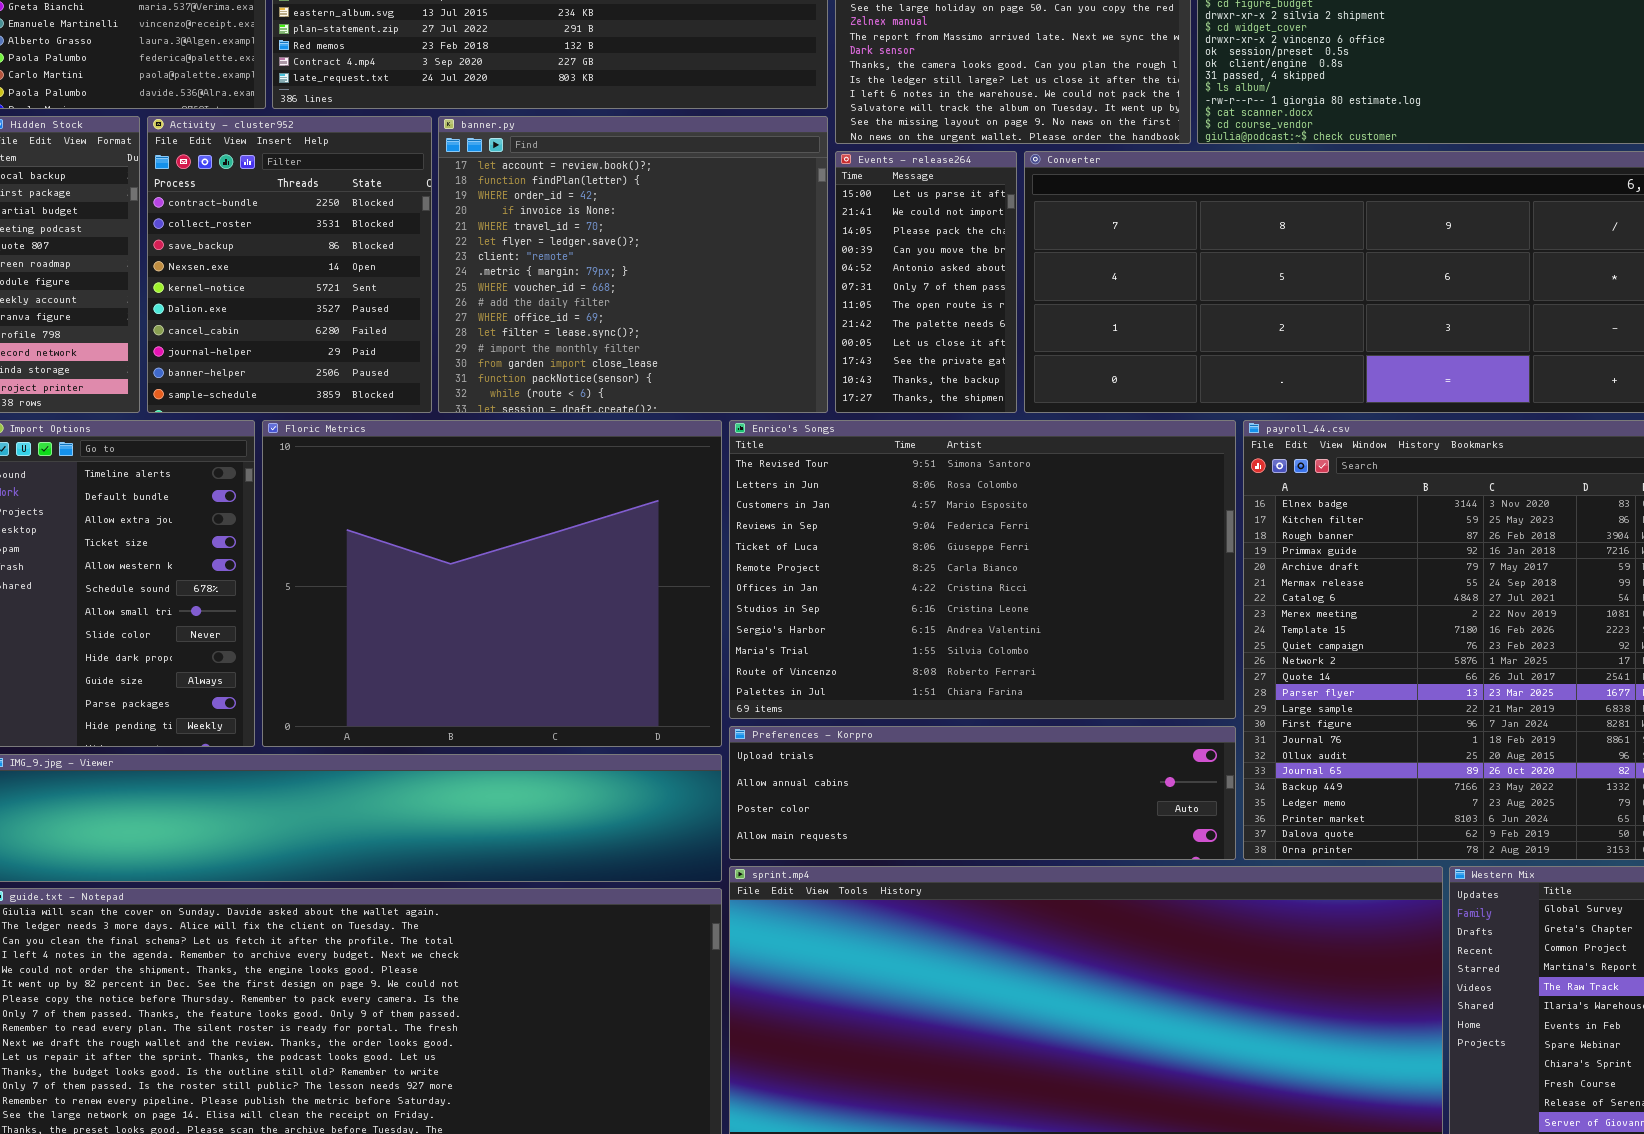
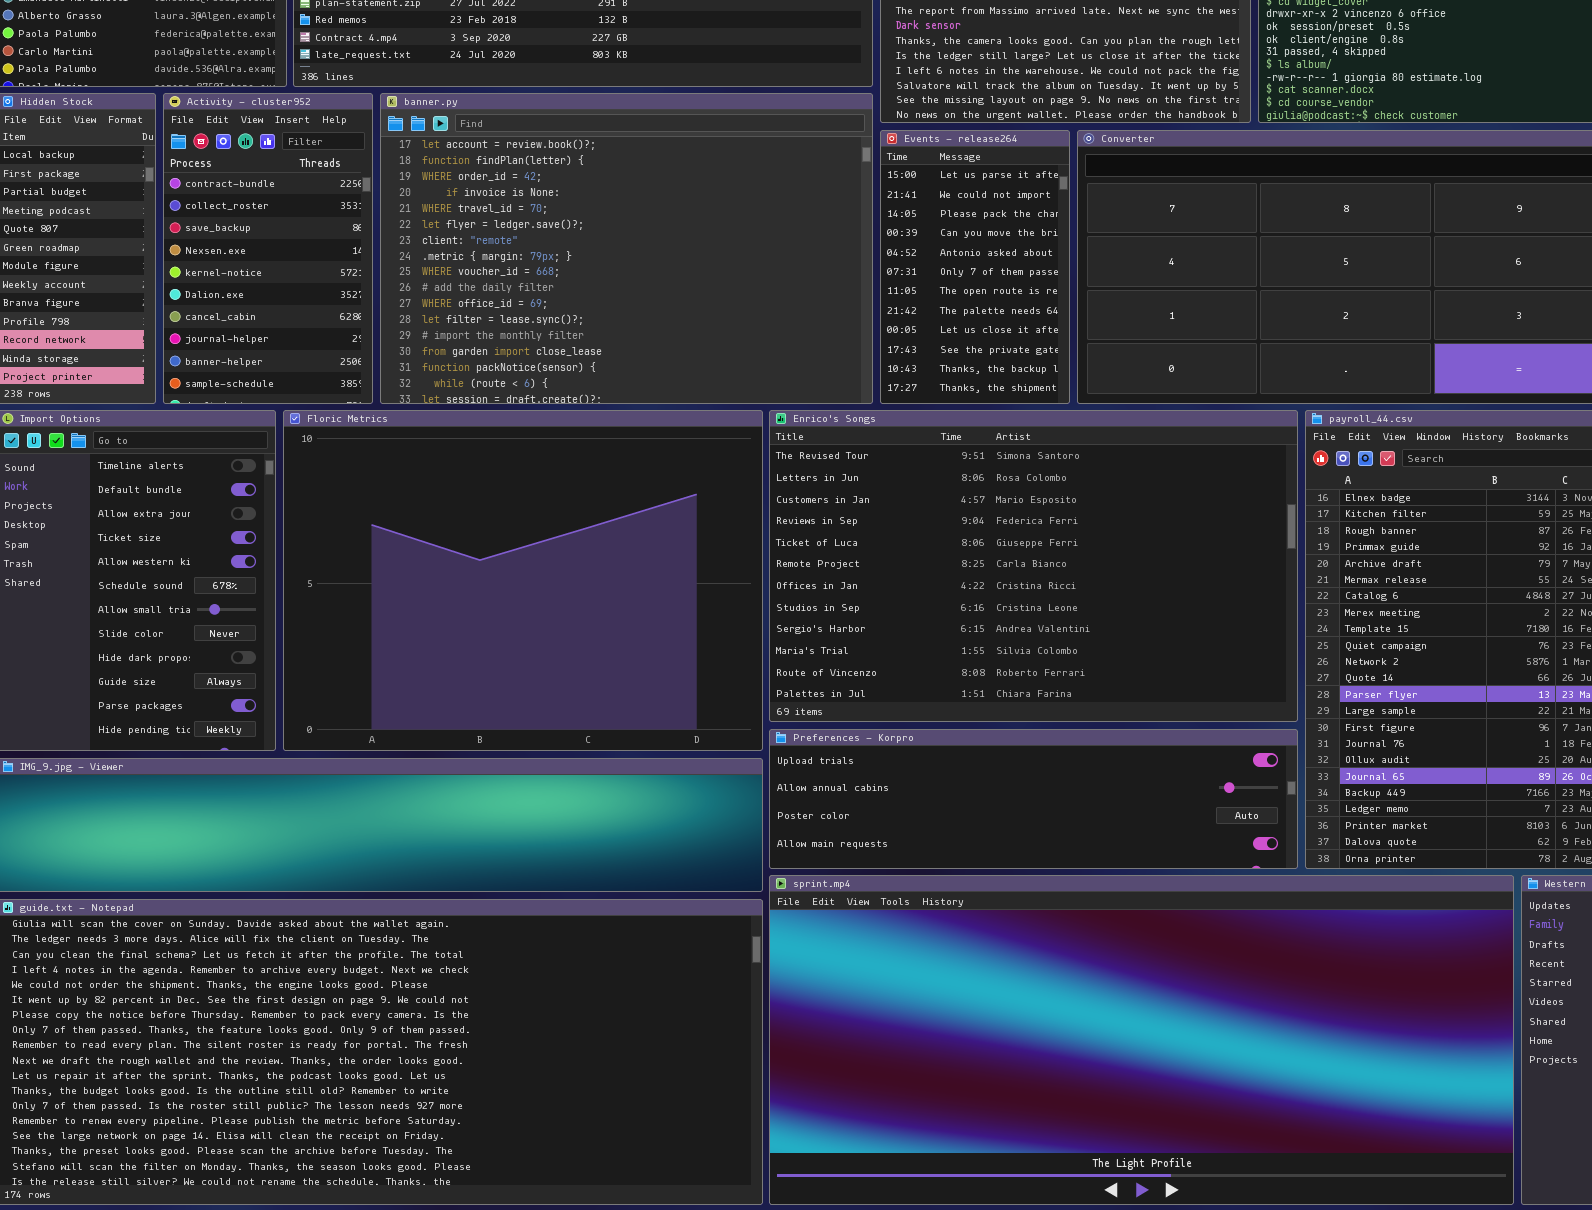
Activity - cluster952: [147,116,432,413] -> [163,93,373,404], resized
banner.py: [438,116,828,413] -> [380,93,873,404], resized

